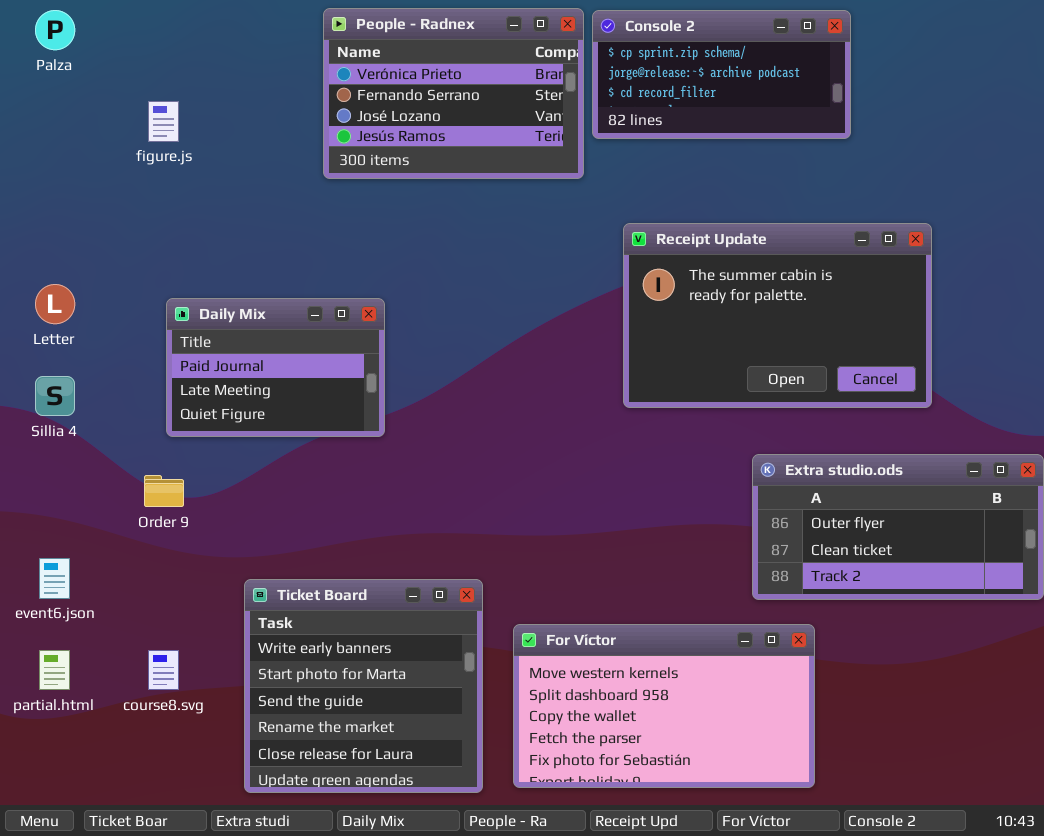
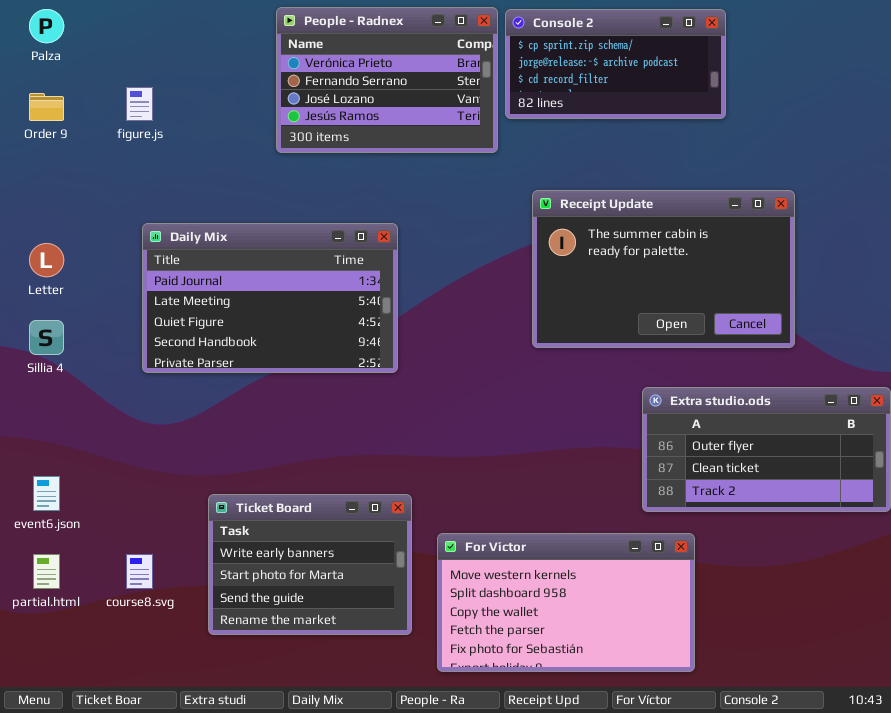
Daily Mix: [166,298,385,437] -> [142,223,398,373], resized
Order 9: [144,475,184,507] -> [29,93,64,121], moved
Ticket Board: [244,579,483,793] -> [208,494,412,635], resized

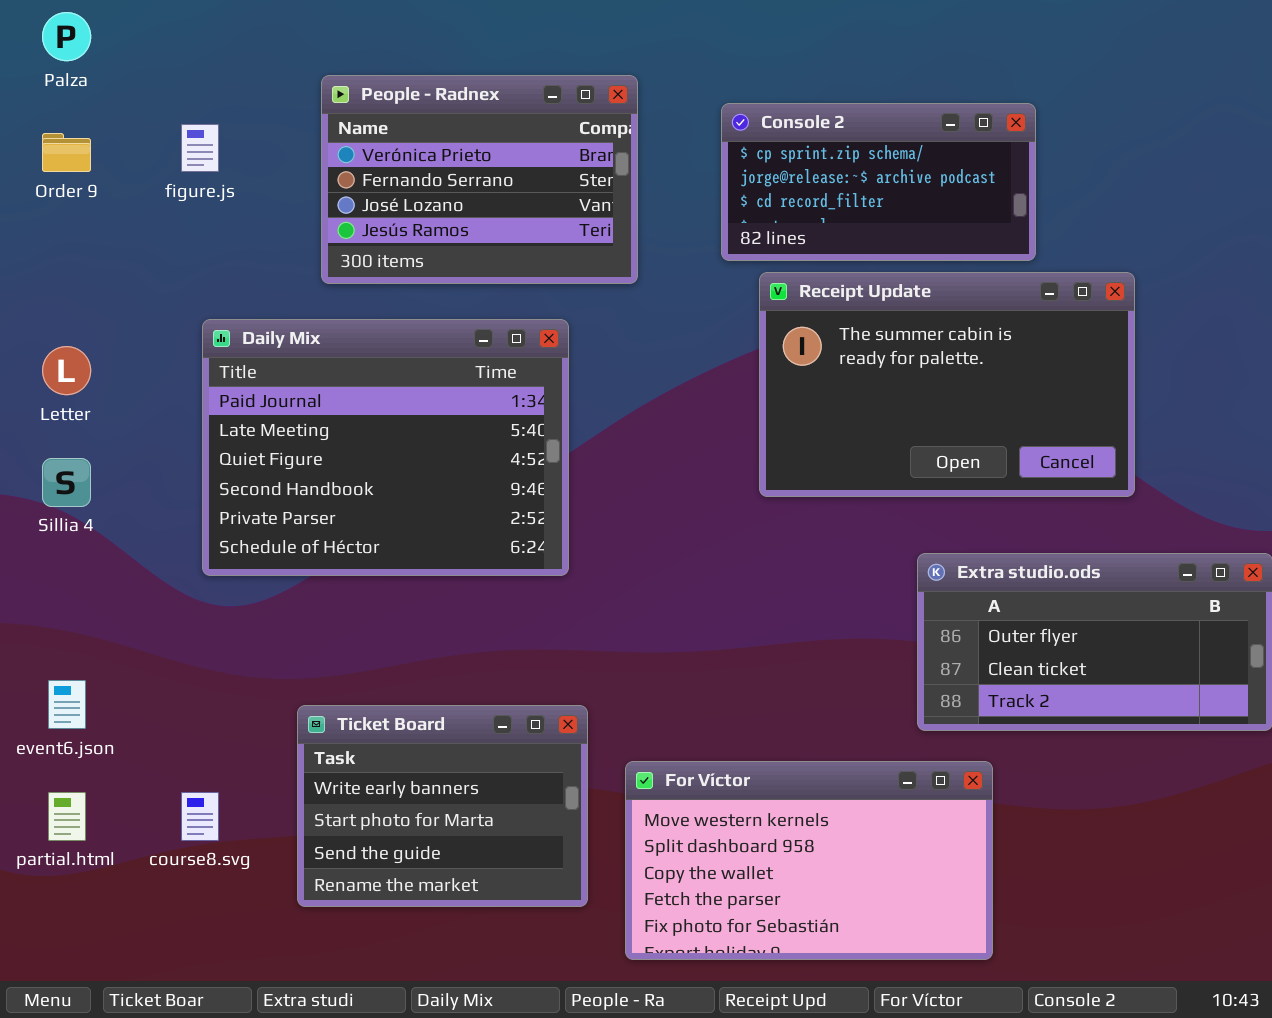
People - Radnex: [276,7,498,153] -> [321,75,638,284], moved
Console 2: [505,9,726,119] -> [721,103,1036,261], moved
Daily Mix: [142,223,398,373] -> [202,319,569,576], resized

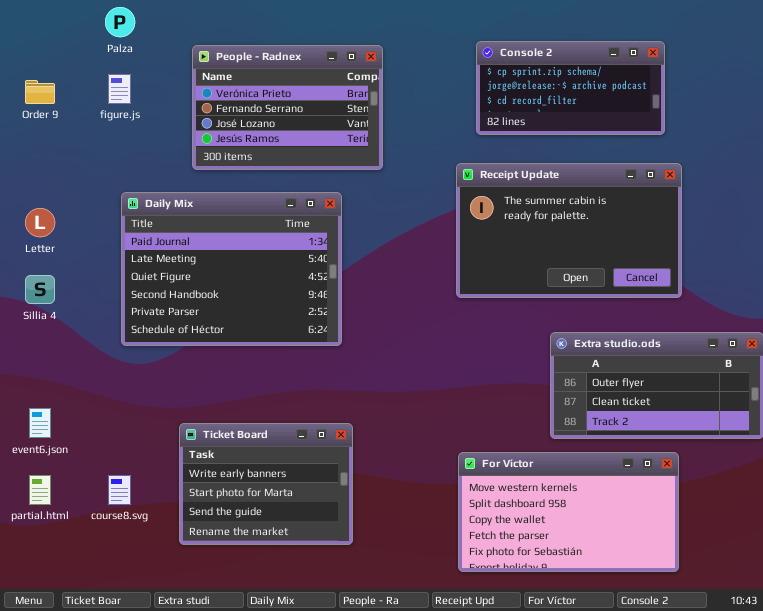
Palza: [42,12,91,61] -> [105,7,135,37], moved
Console 2: [721,103,1036,261] -> [476,41,665,135], moved
For Víctor: [625,761,993,960] -> [458,452,679,572], moved

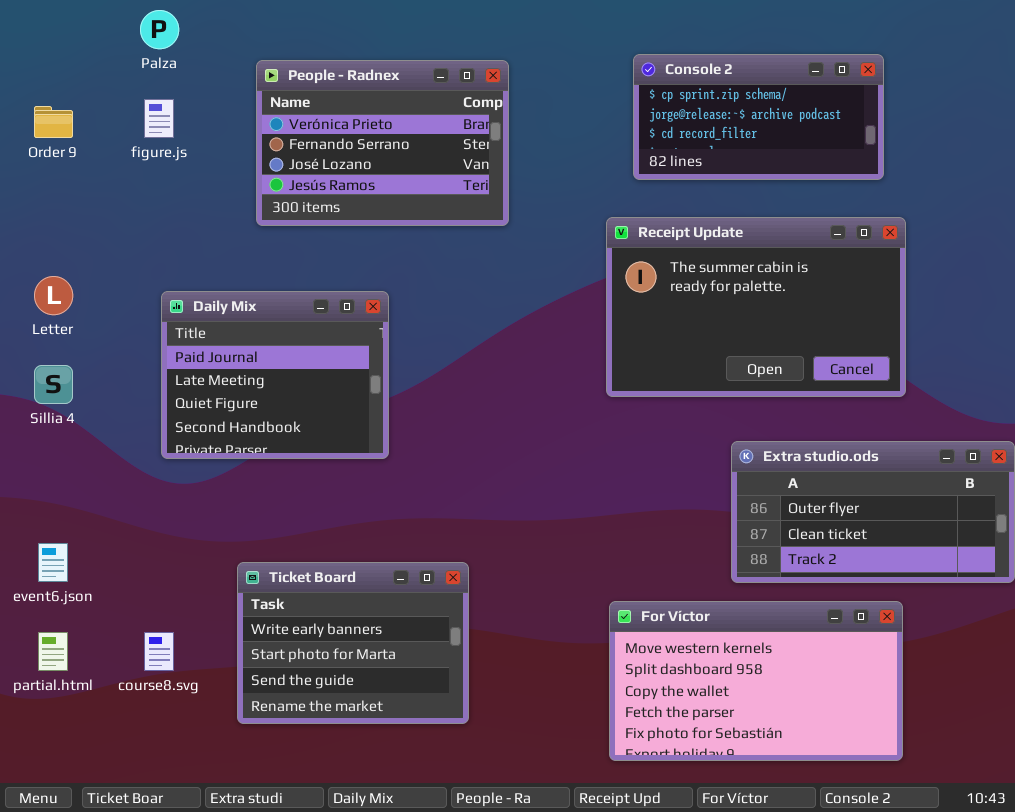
Daily Mix: [121,192,342,346] -> [161,291,389,459], resized

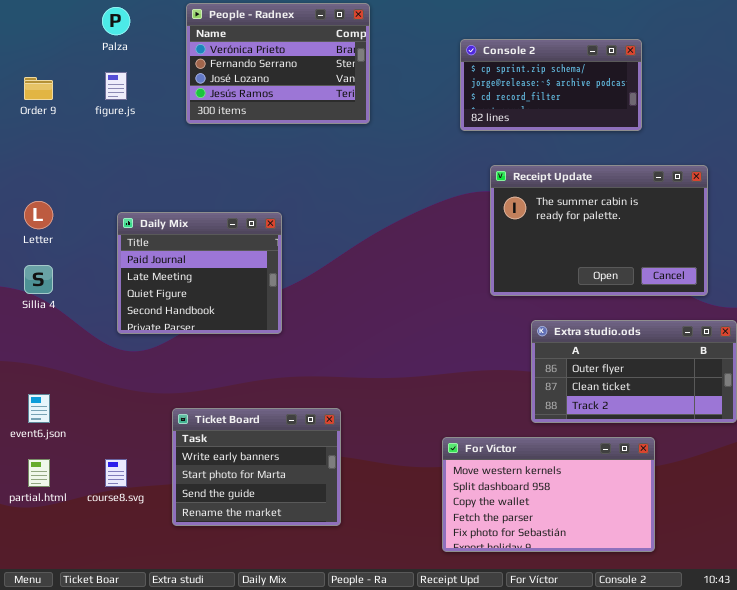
People - Radnex: [256,60,509,226] -> [186,3,370,124], moved
Receipt Update: [606,217,906,397] -> [490,165,708,296], moved

